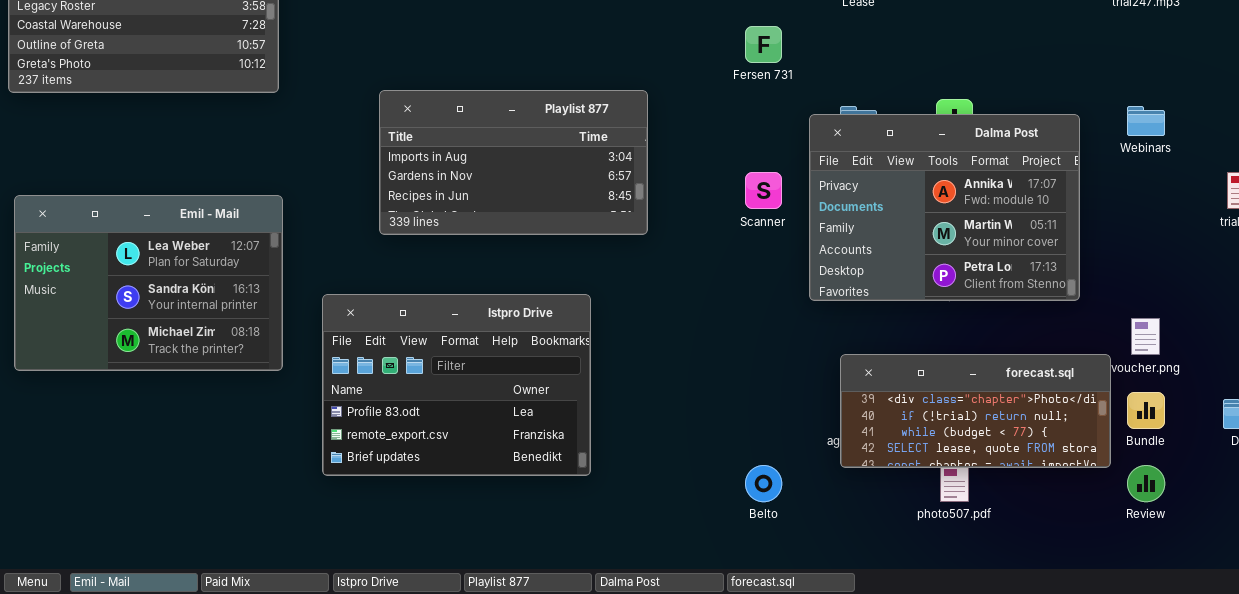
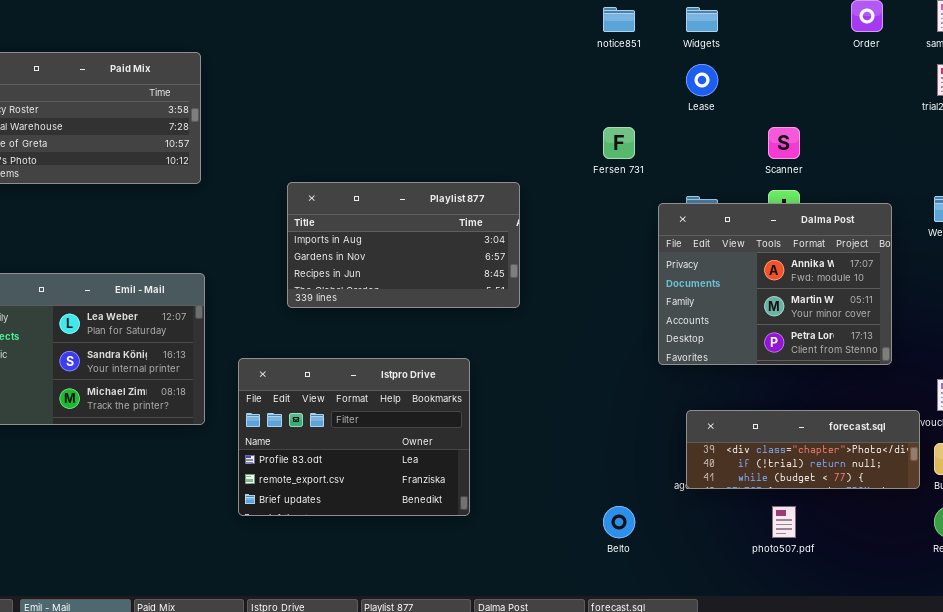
Scanner: [745,172,782,209] -> [768,127,800,159], moved
forecast.sql: [840,354,1111,468] -> [686,410,920,489], resized

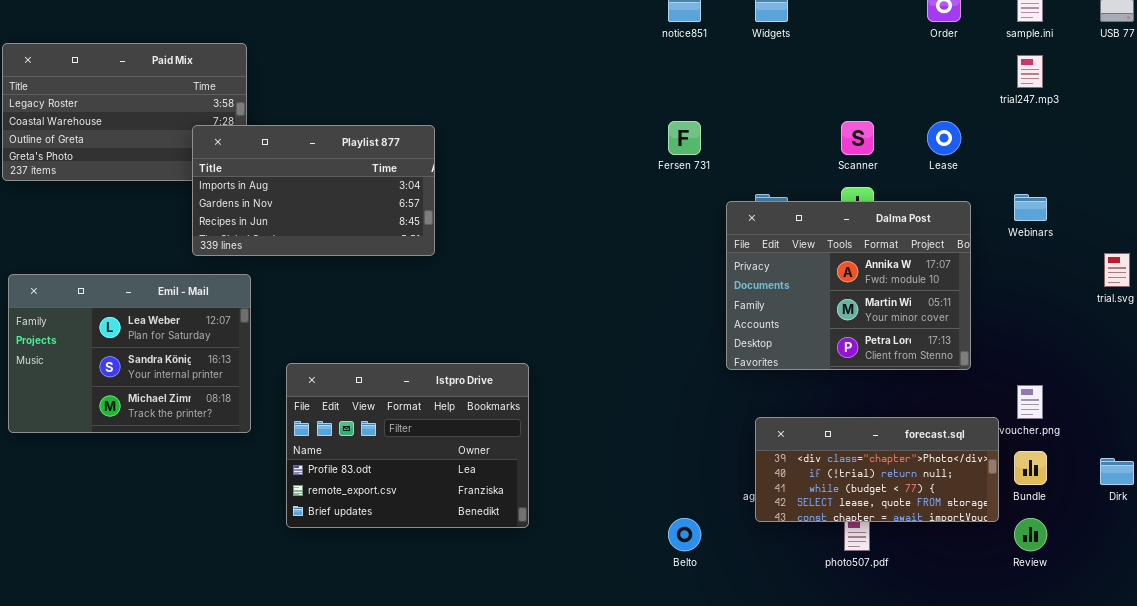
Lease: [686,64,718,96] -> [927,121,961,155], moved
Playlist 877: [287,182,520,308] -> [192,125,435,256], moved
forecast.sql: [686,410,920,489] -> [755,417,999,522], resized

